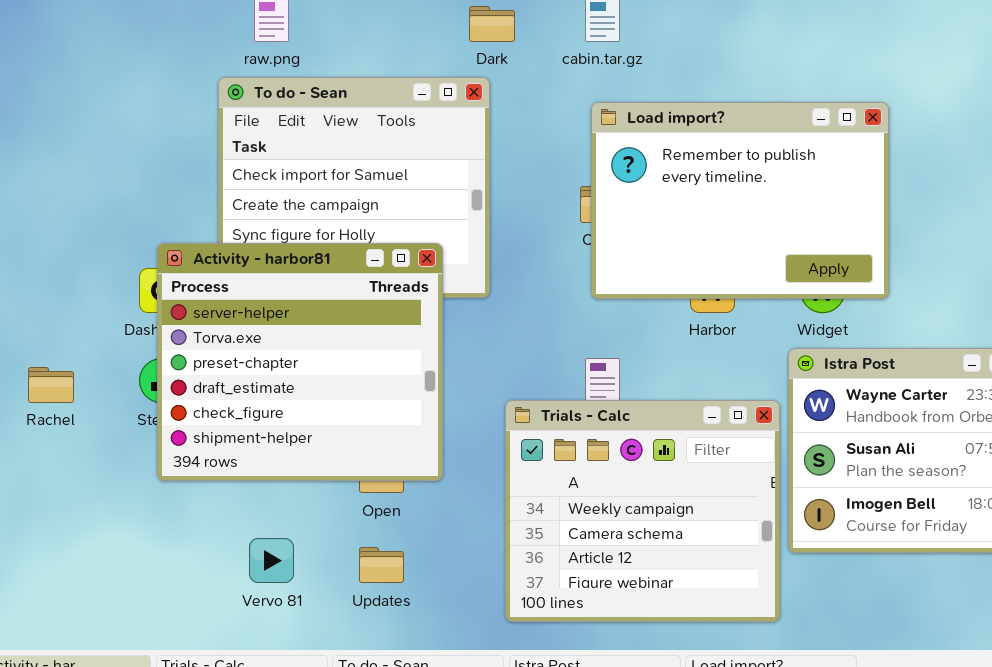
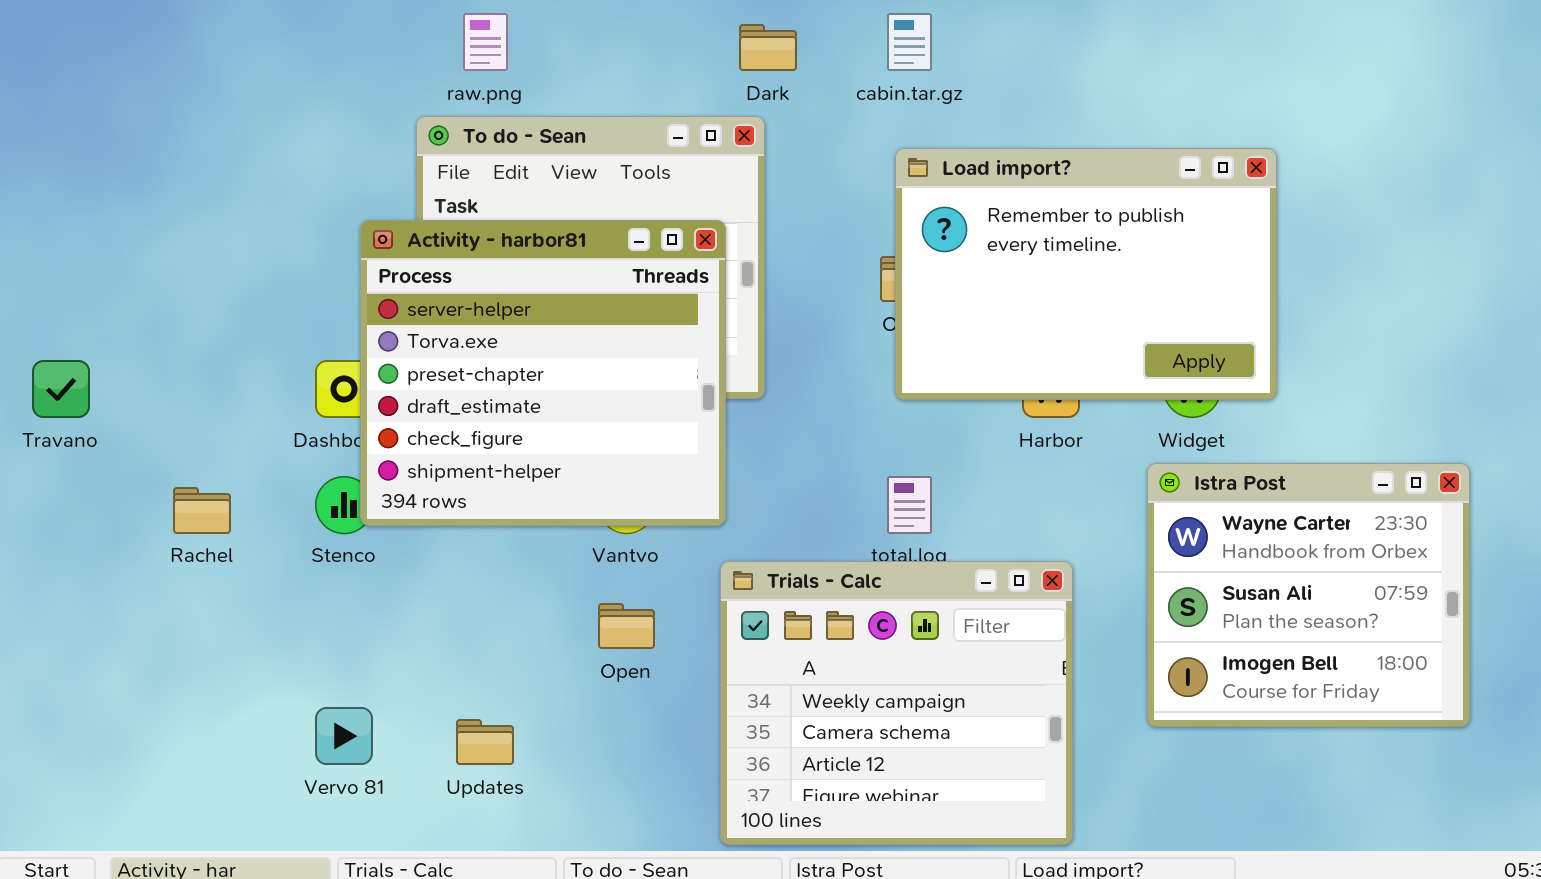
Activity - harbor81: [157,243,443,481] -> [360,220,726,526], moved
Trials - Calc: [505,400,780,622] -> [720,561,1073,845], moved
Vervo 81: [249,538,294,583] -> [315,707,373,765], moved
Updates: [359,547,404,583] -> [456,719,514,765], moved

